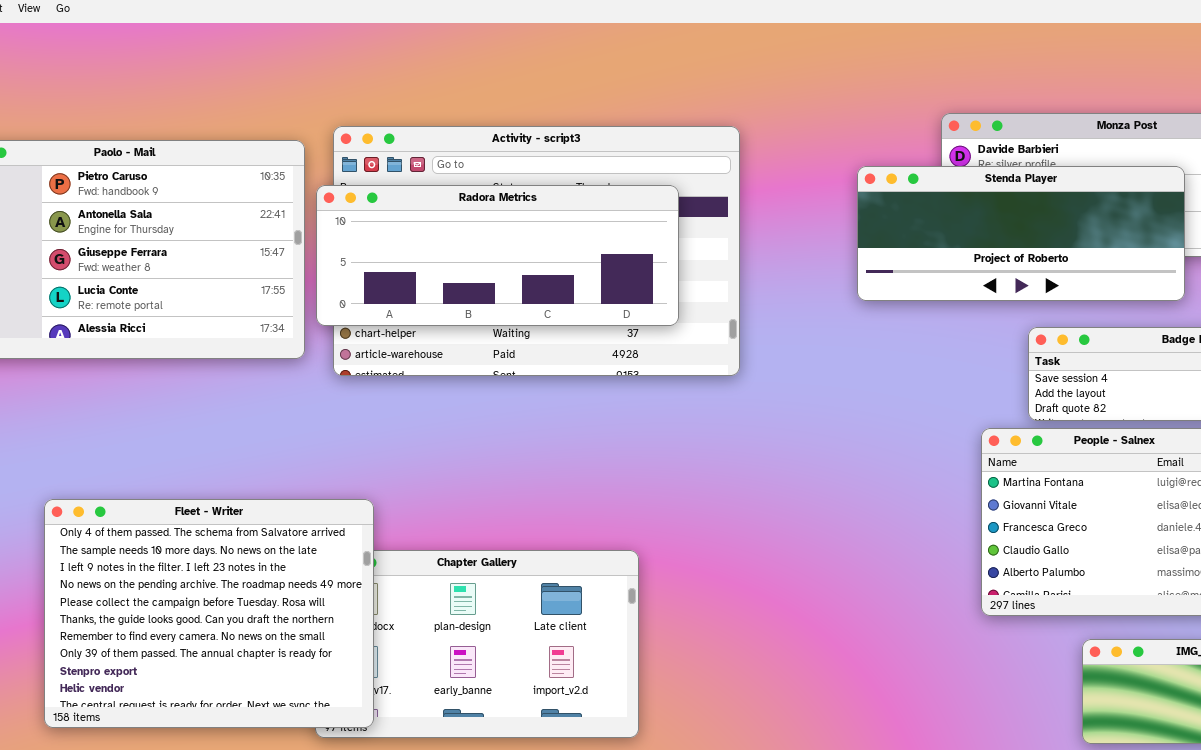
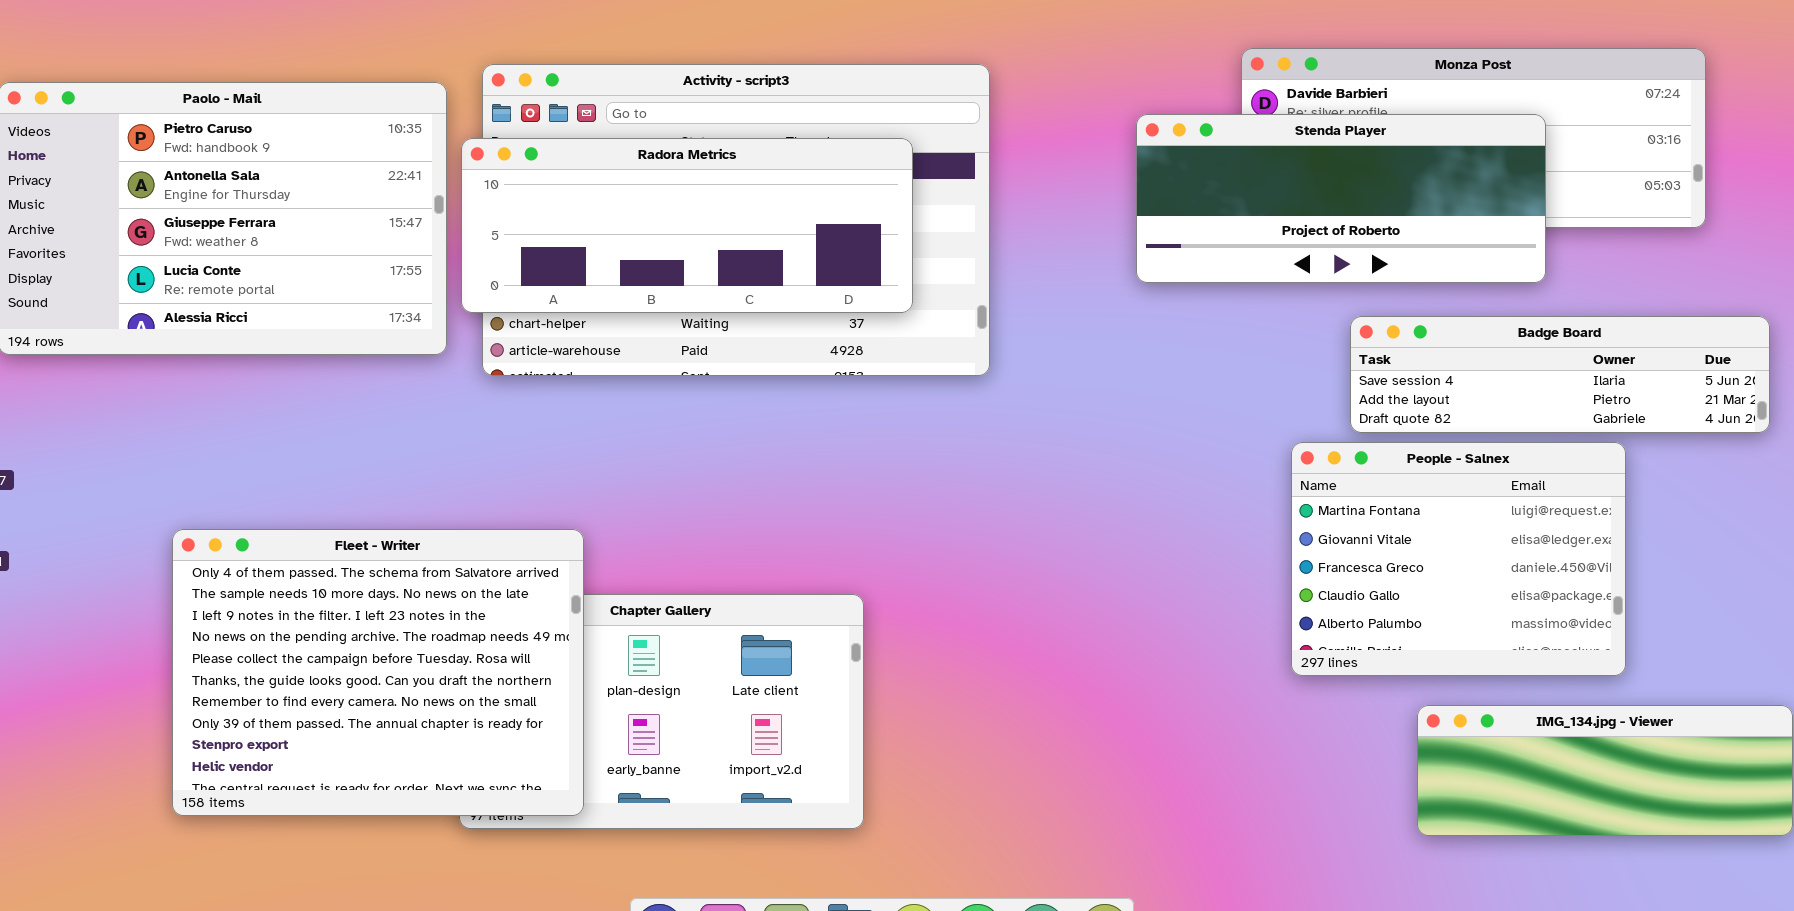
Fleet - Writer: [44,499,374,728] -> [172,529,584,816], moved

